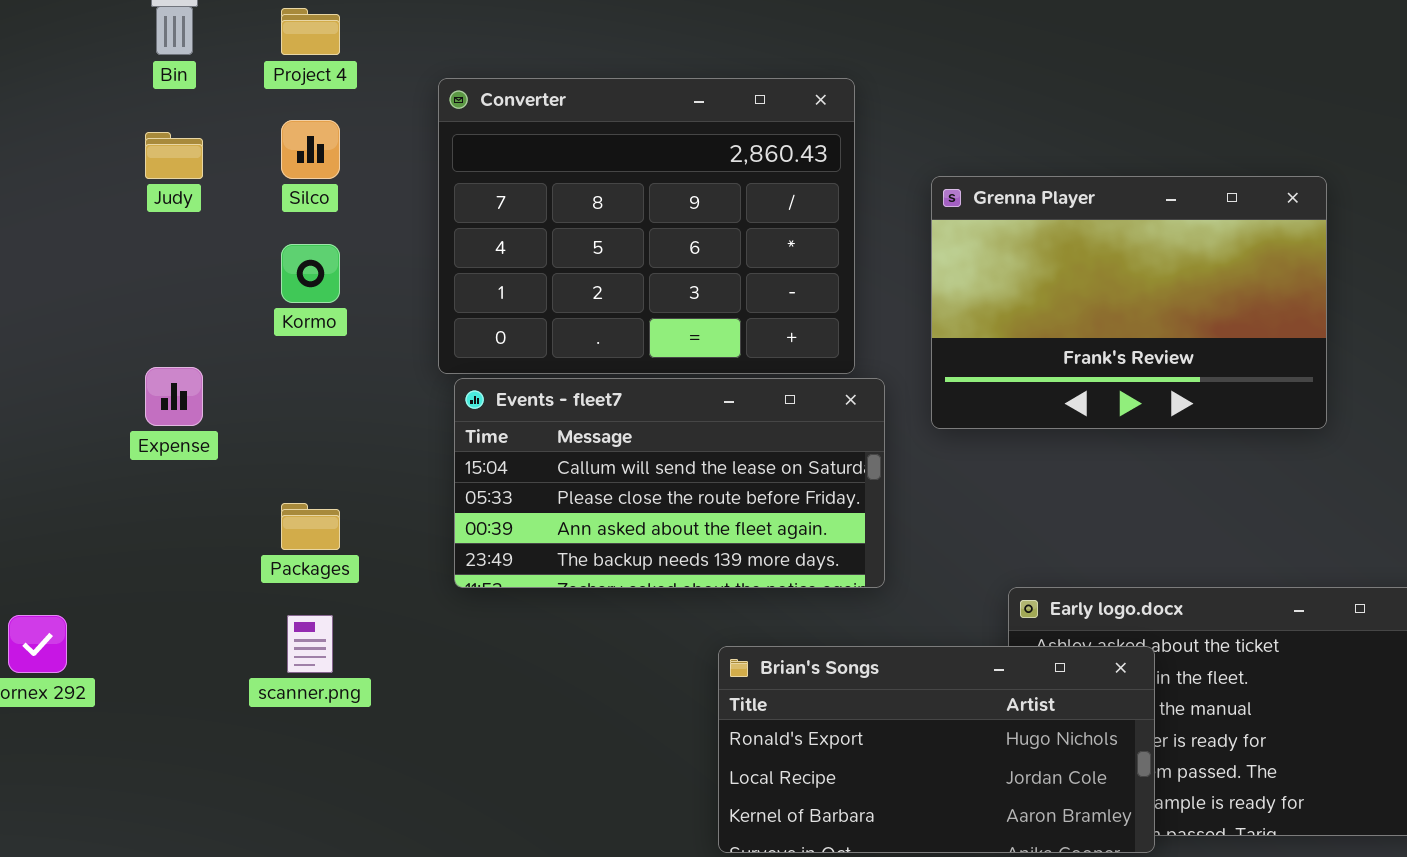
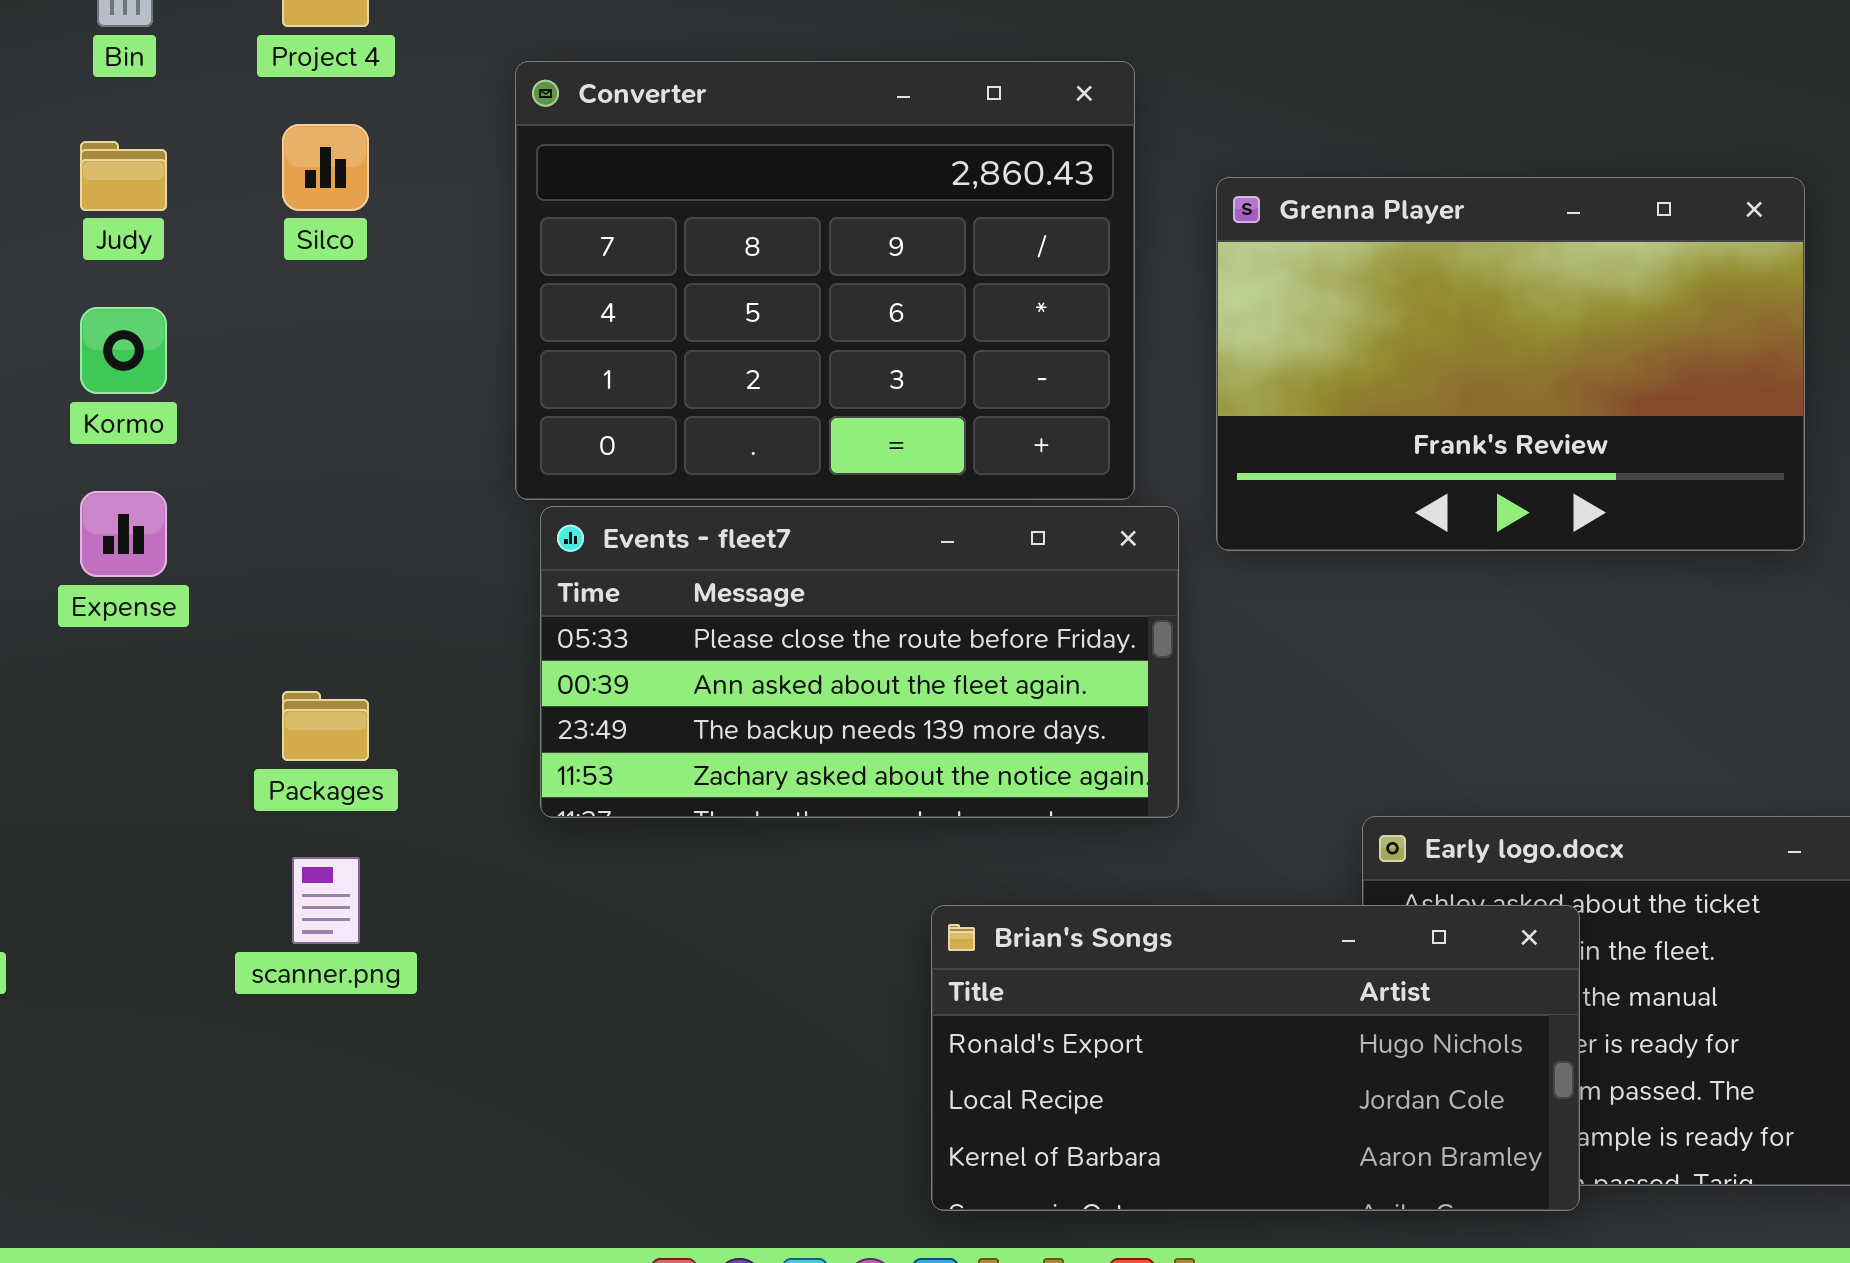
Grenna Player: [931,176,1327,429] -> [1216,177,1805,551], moved
Kormo: [281,244,340,303] -> [80,307,167,394], moved
Events - fleet7: [454,378,885,588] -> [540,506,1179,818], scrolled down 1 row

